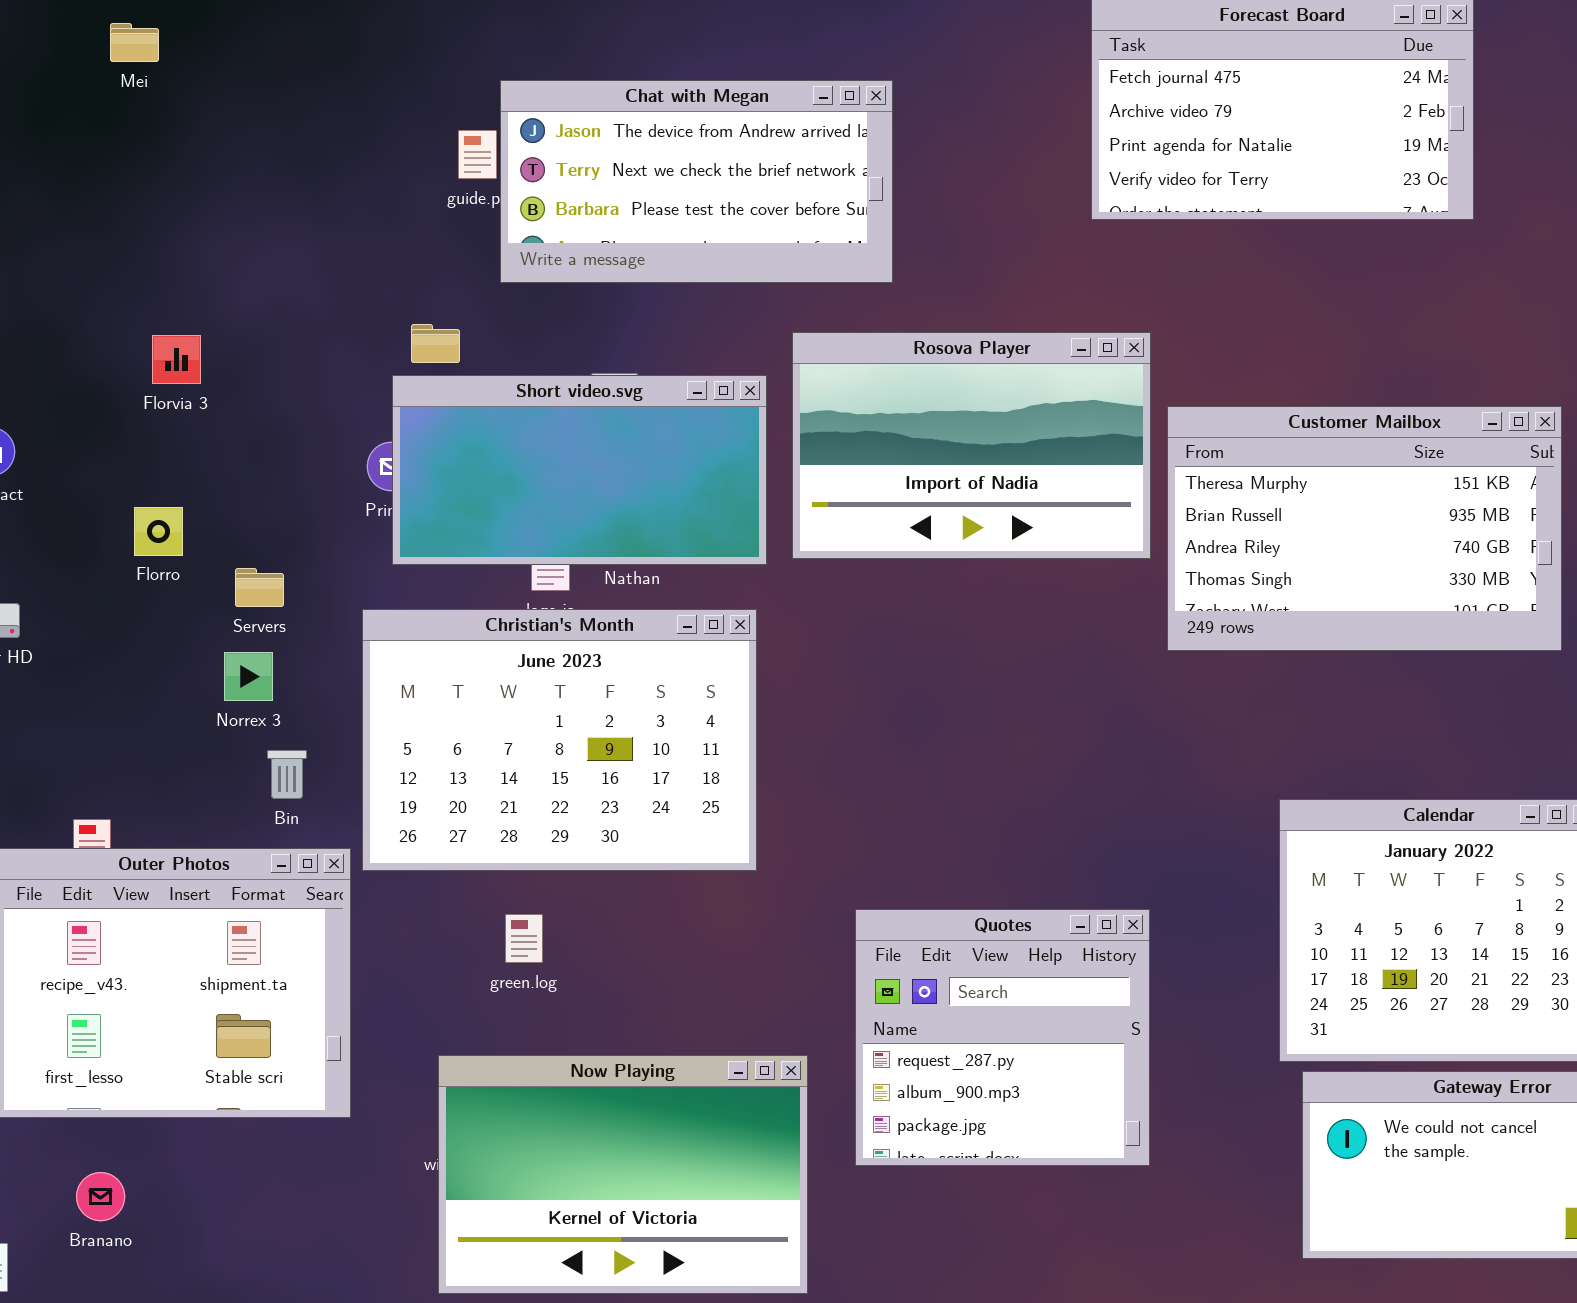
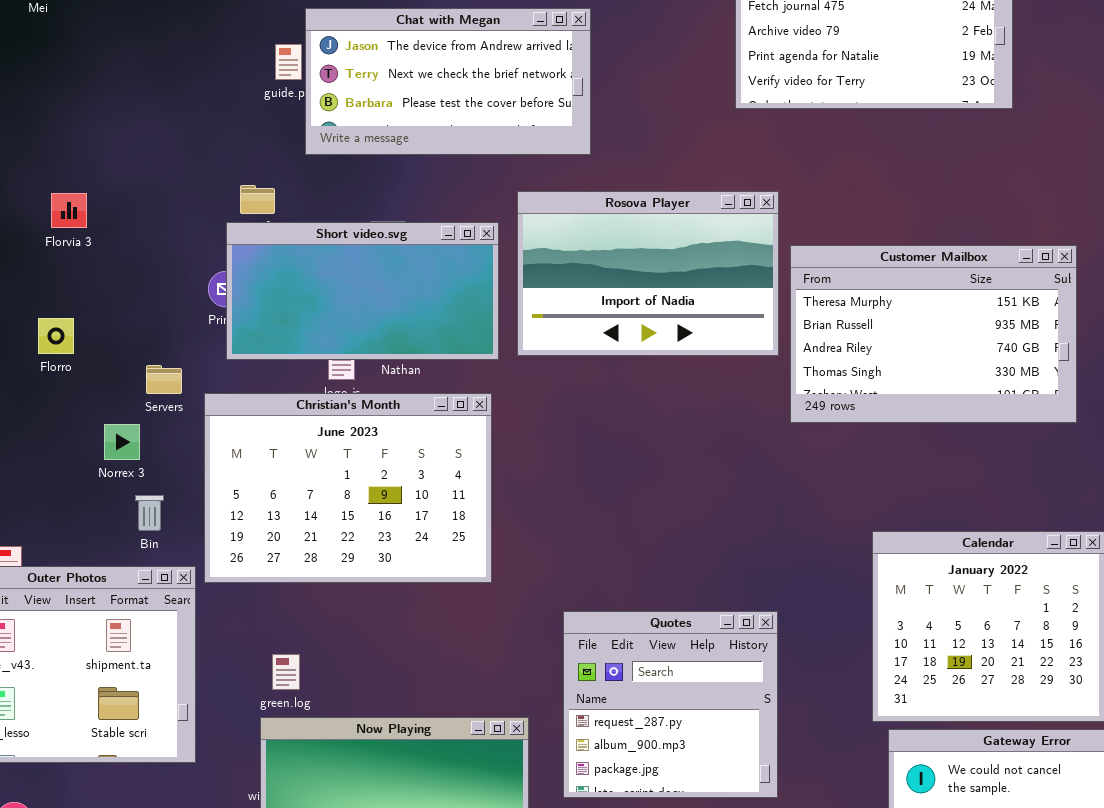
Servers: [235,568,284,607] -> [146,365,182,394], moved
green.log: [505,914,543,963] -> [272,654,300,690], moved

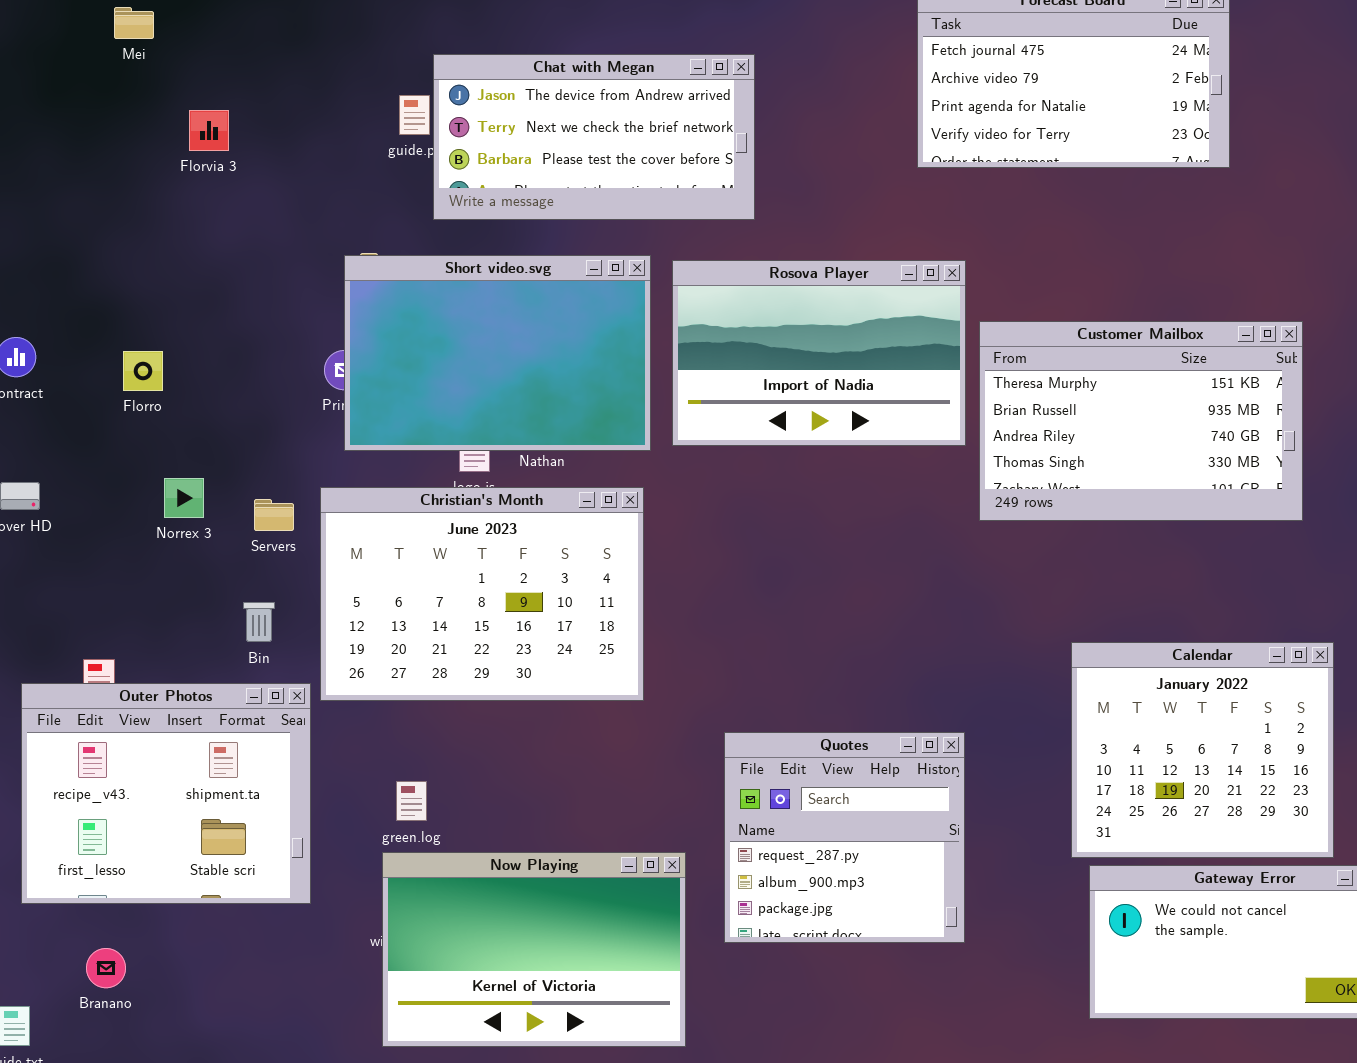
Florvia 3: [51,193,87,228] -> [189,110,229,151], moved
Short video.svg: [226,222,499,360] -> [344,255,651,451], resized
Florro: [38,318,74,354] -> [123,351,163,391], moved
Servers: [146,365,182,394] -> [254,499,294,531], moved
Norrex 3: [104,424,140,460] -> [164,478,204,518], moved

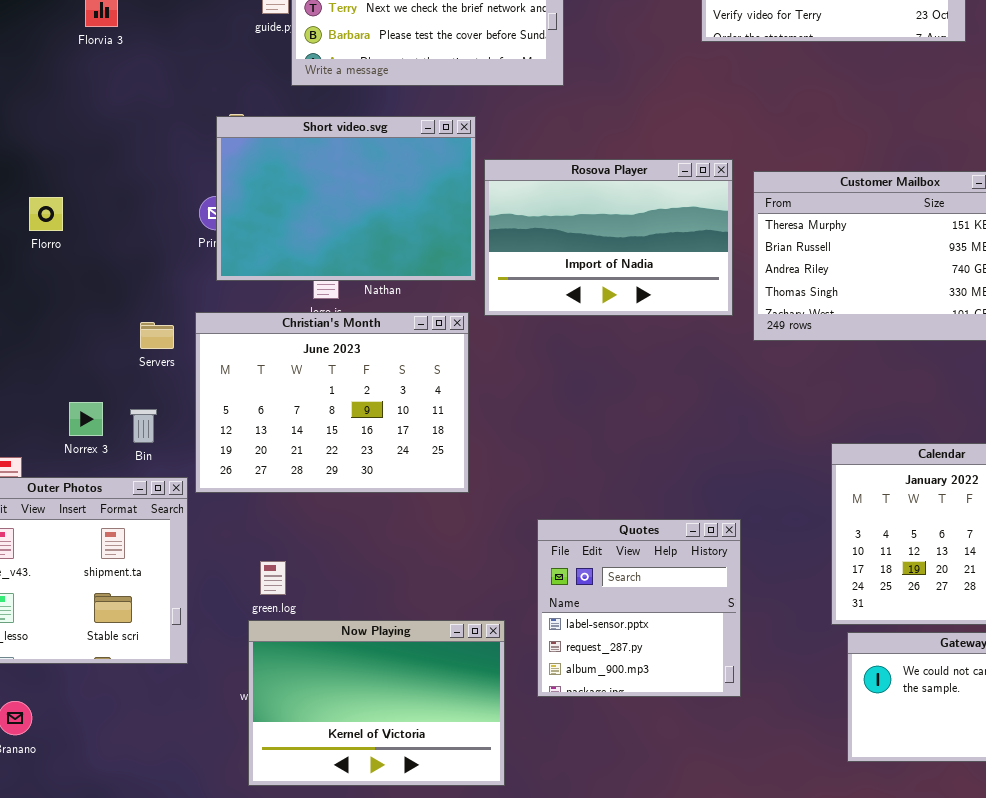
Rosova Player: [672,260,966,446] -> [484,159,733,316], moved
Norrex 3: [164,478,204,518] -> [69,402,103,436], moved
Quotes: [724,732,965,943] -> [537,519,741,697], scrolled up 1 row

